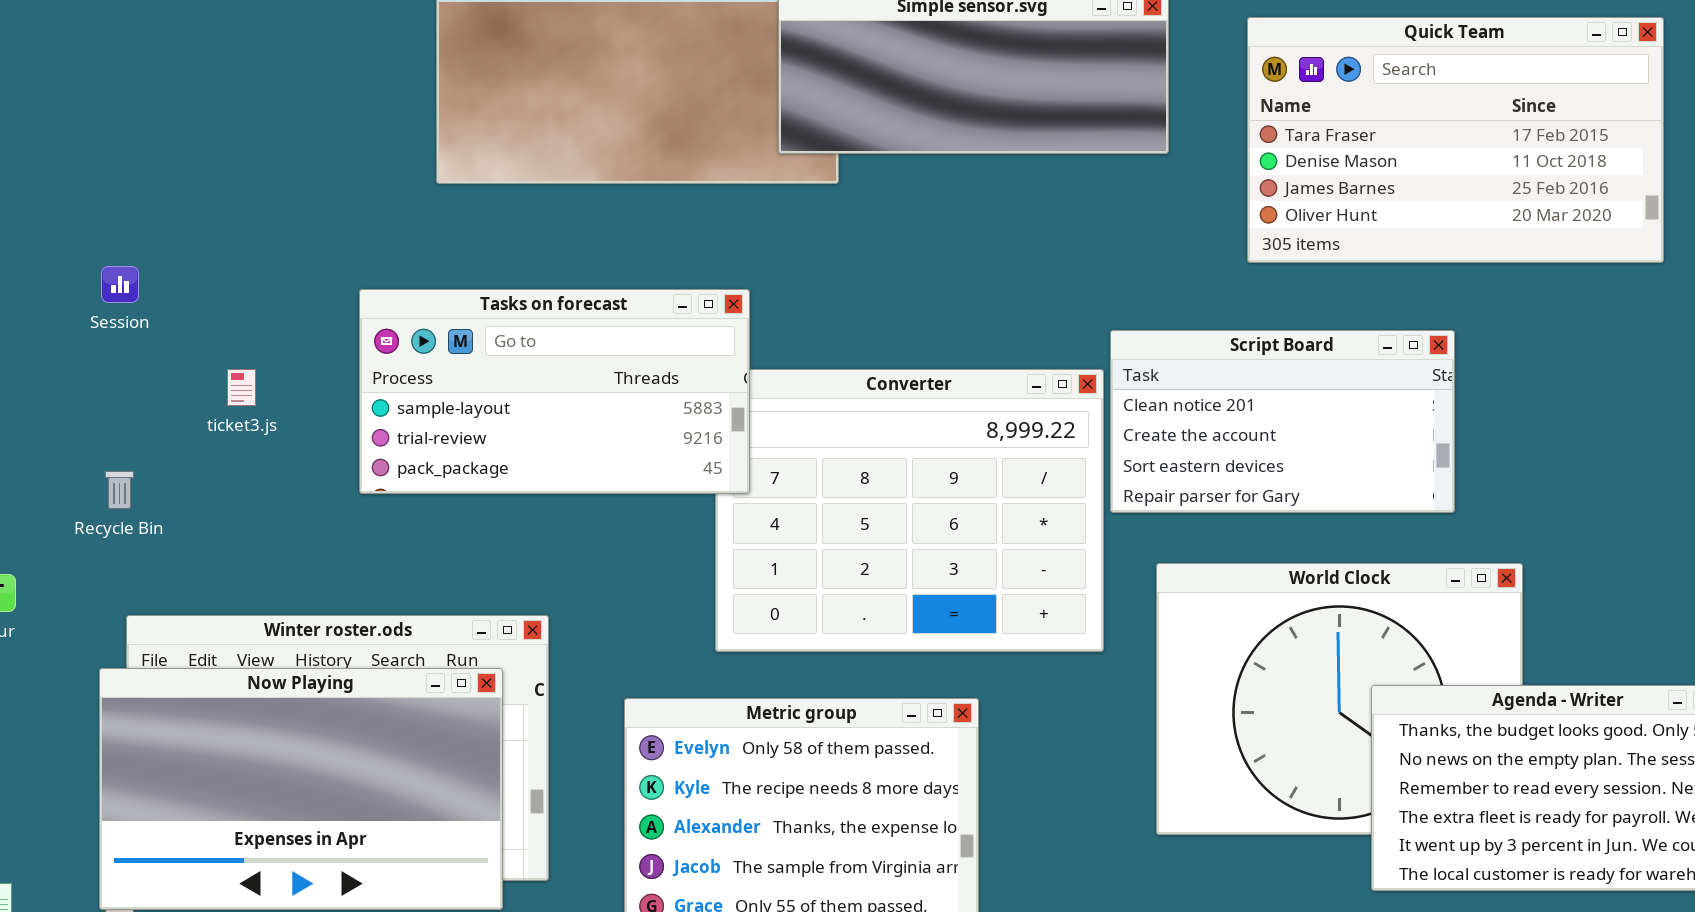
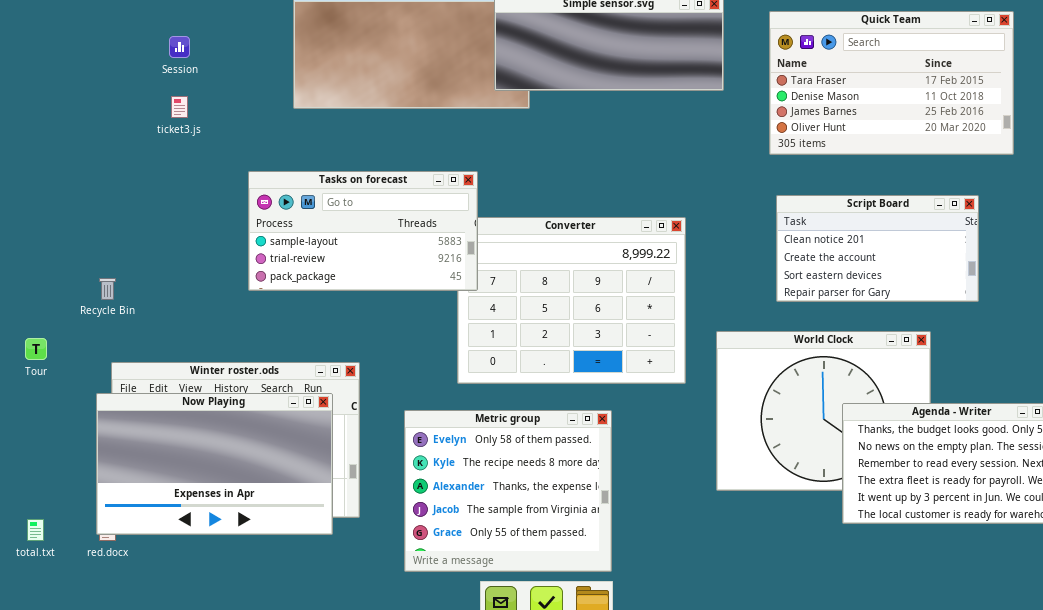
Session: [101,266,139,303] -> [169,36,190,58], moved
Script Board: [1110,330,1455,513] -> [776,195,979,302], moved
ticket3.js: [227,369,256,406] -> [171,96,188,118], moved

